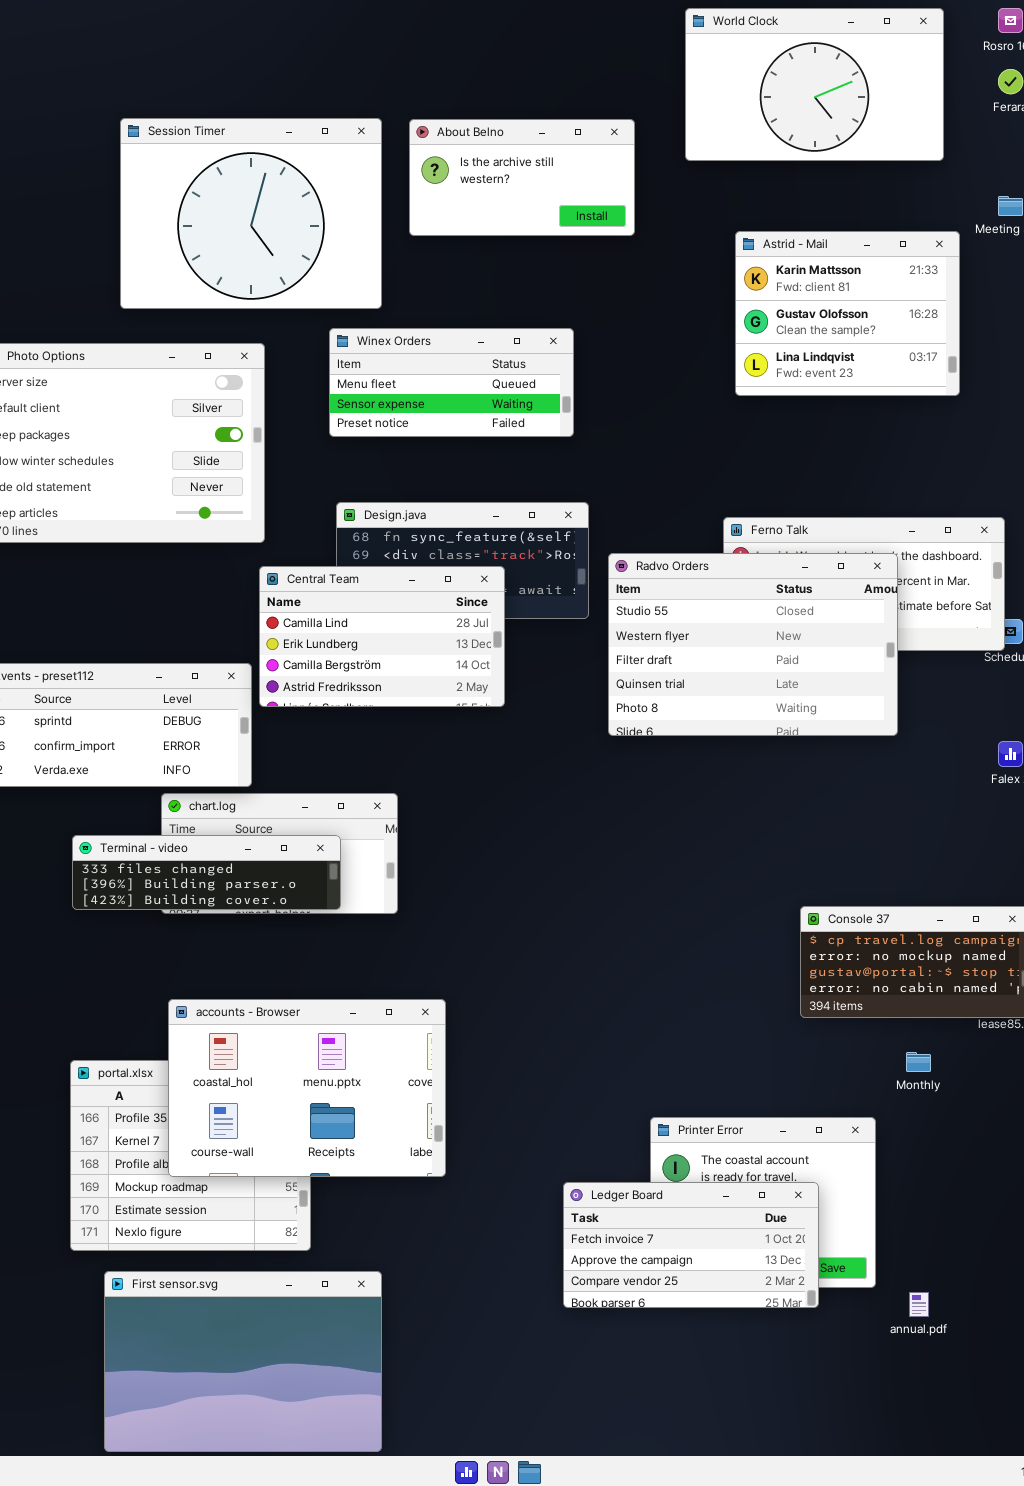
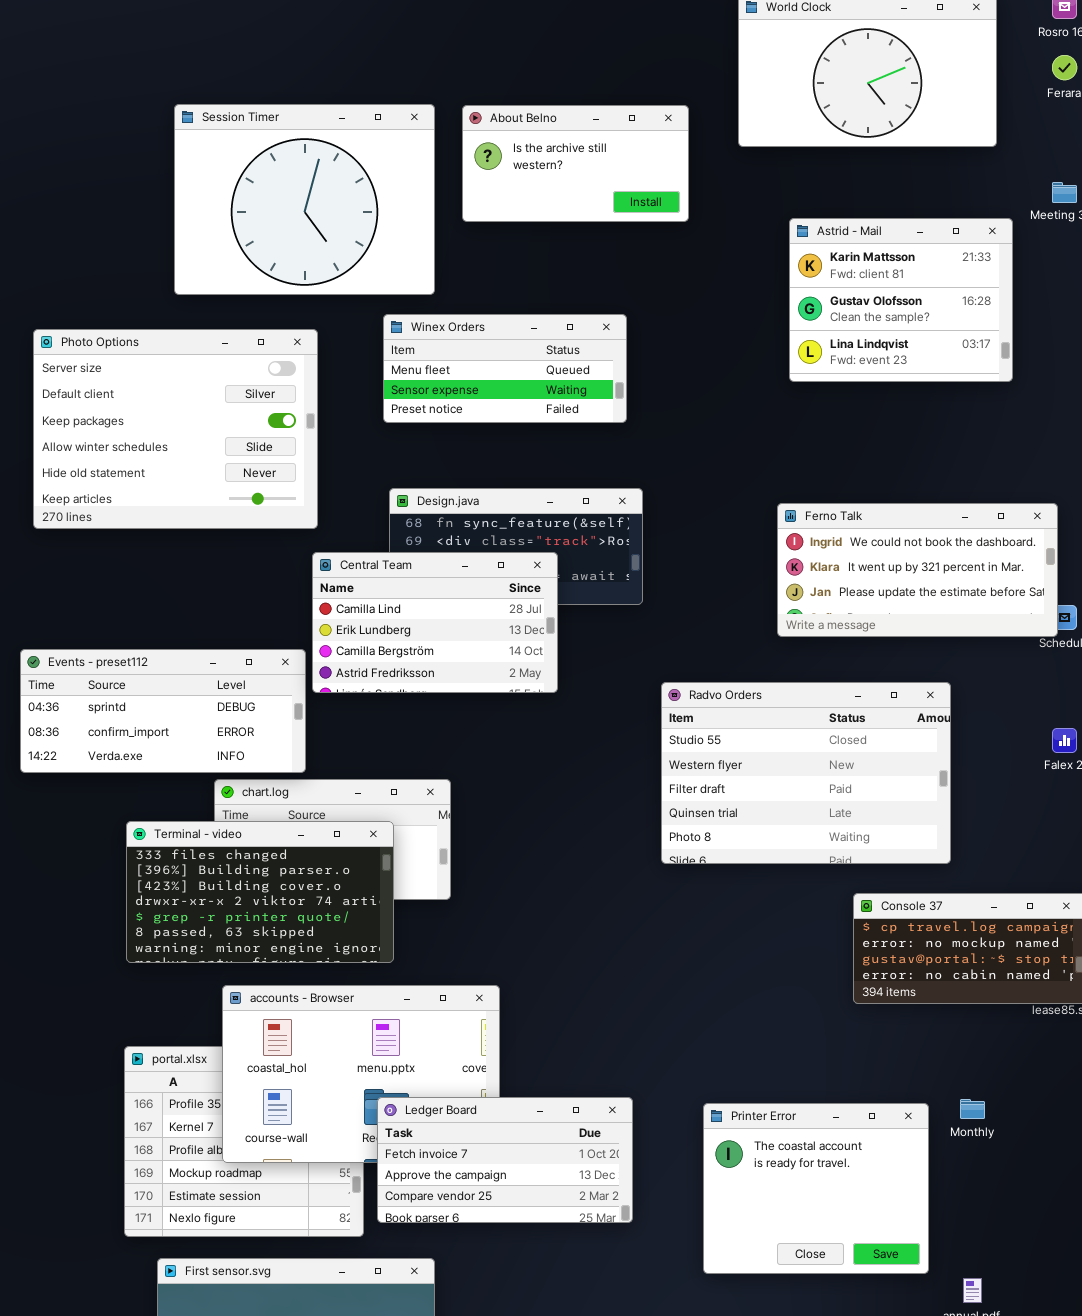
Radvo Orders: [608,553,898,736] -> [661,682,951,864], moved
Terminal - video: [72,835,341,910] -> [126,821,394,963], resized
Monthly: [906,1052,931,1072] -> [960,1099,985,1119], moved
Ledger Board: [563,1182,819,1308] -> [377,1097,633,1223], moved

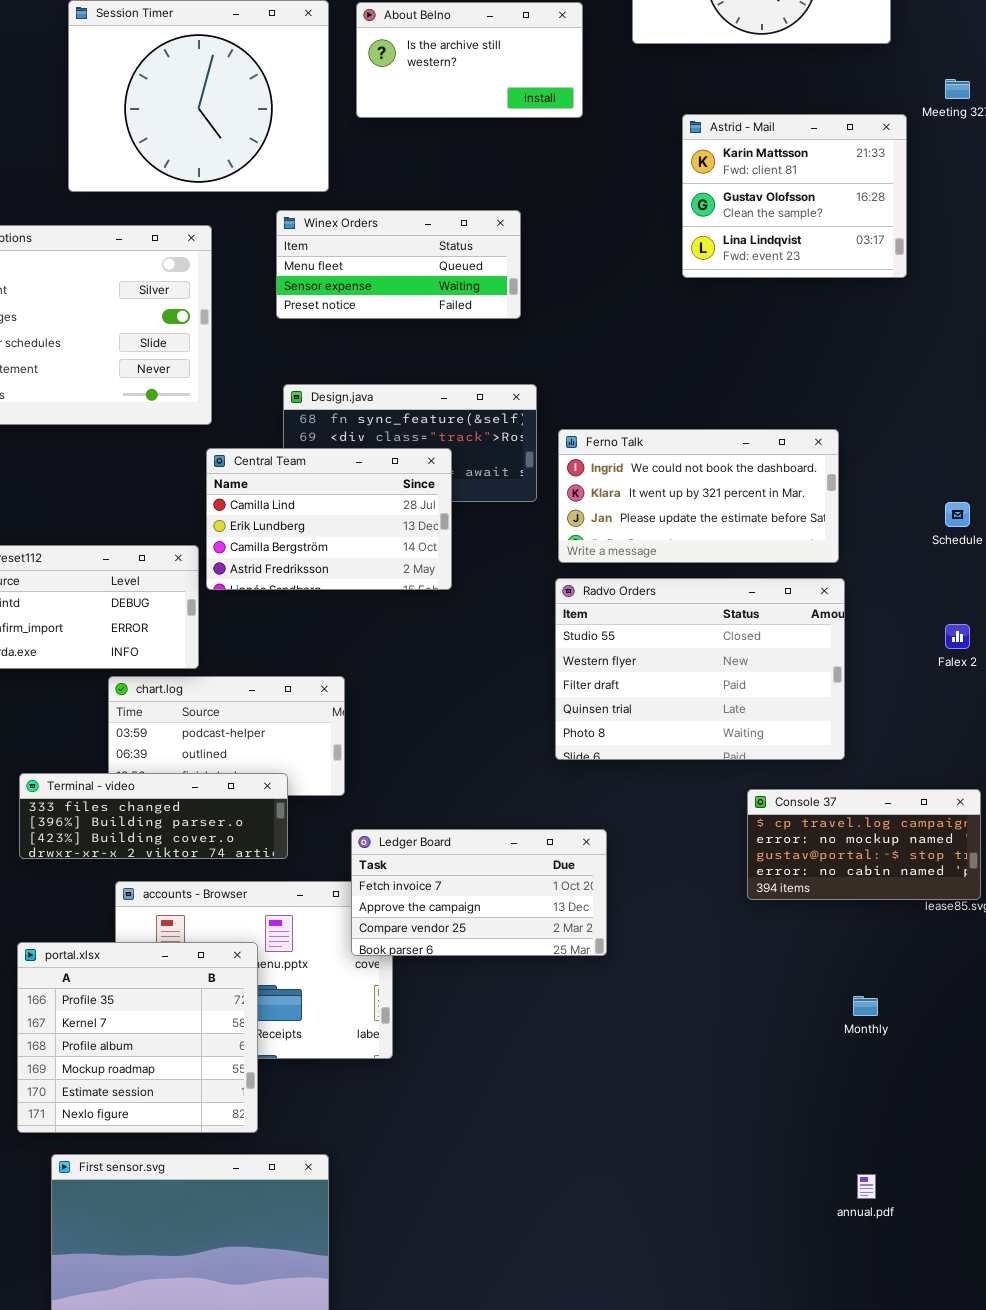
Ferno Talk: [777,503,1058,637] -> [558,429,839,563], moved
Terminal - video: [126,821,394,963] -> [19,773,288,859], resized
portal.xlsx: [124,1046,364,1237] -> [17,942,258,1133], raised
Ledger Board: [377,1097,633,1223] -> [351,829,607,956], moved
Printer Error: [703,1103,929,1274] -> none, closed

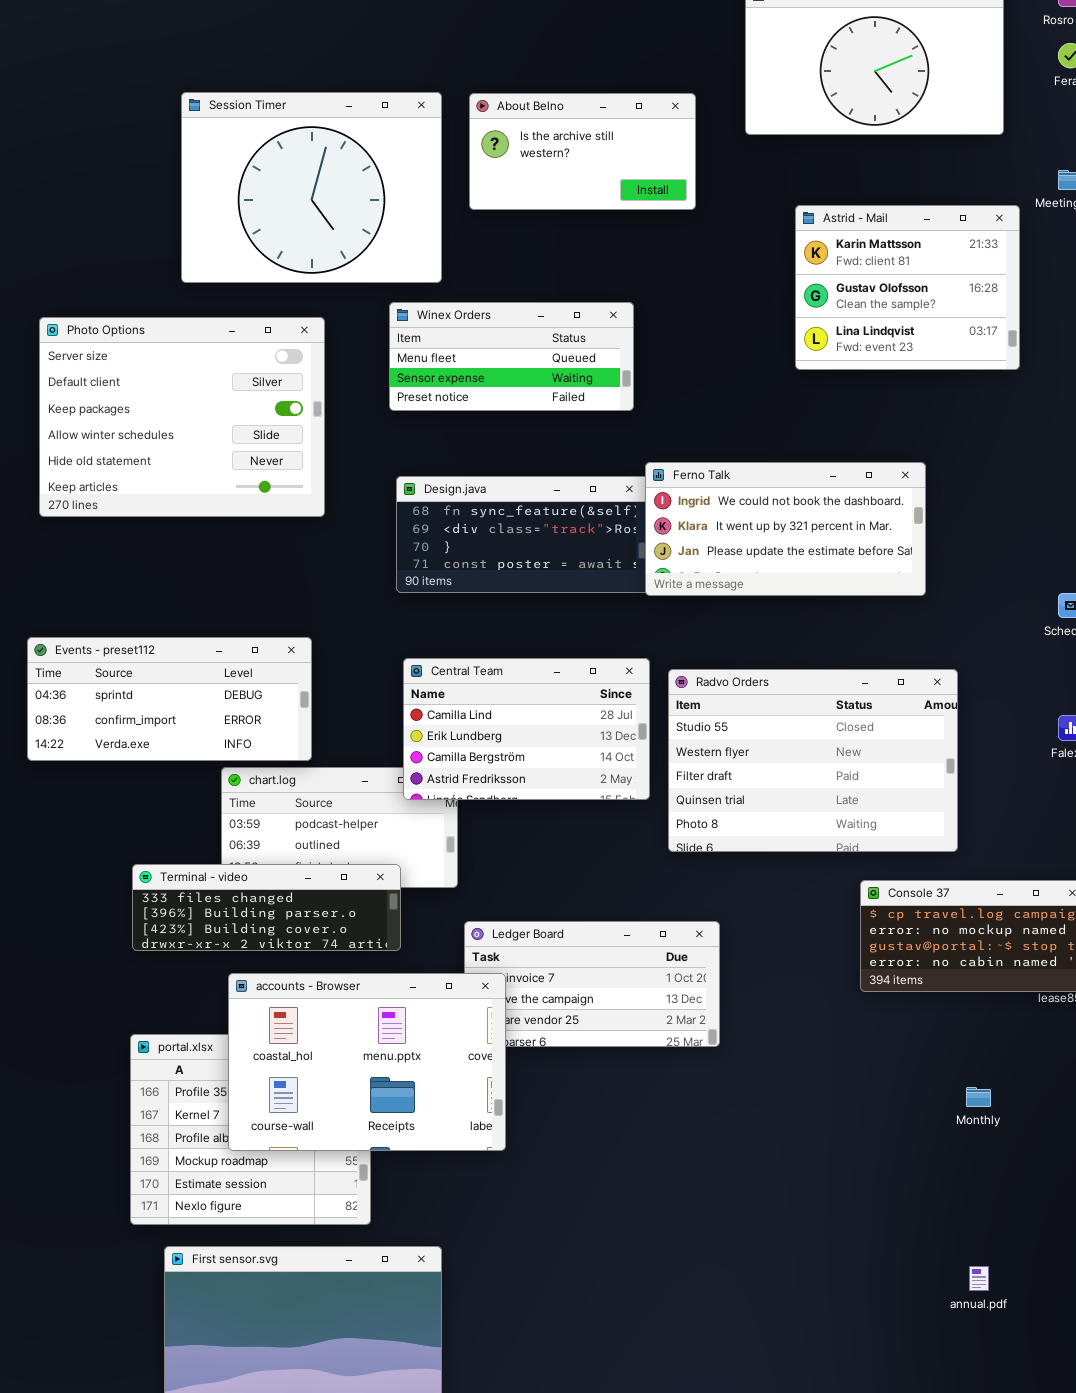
Ferno Talk: [558,429,839,563] -> [645,462,926,596], moved
Central Team: [206,448,452,590] -> [403,658,650,800], moved
accounts - Browser: [115,881,393,1059] -> [228,973,506,1151], raised

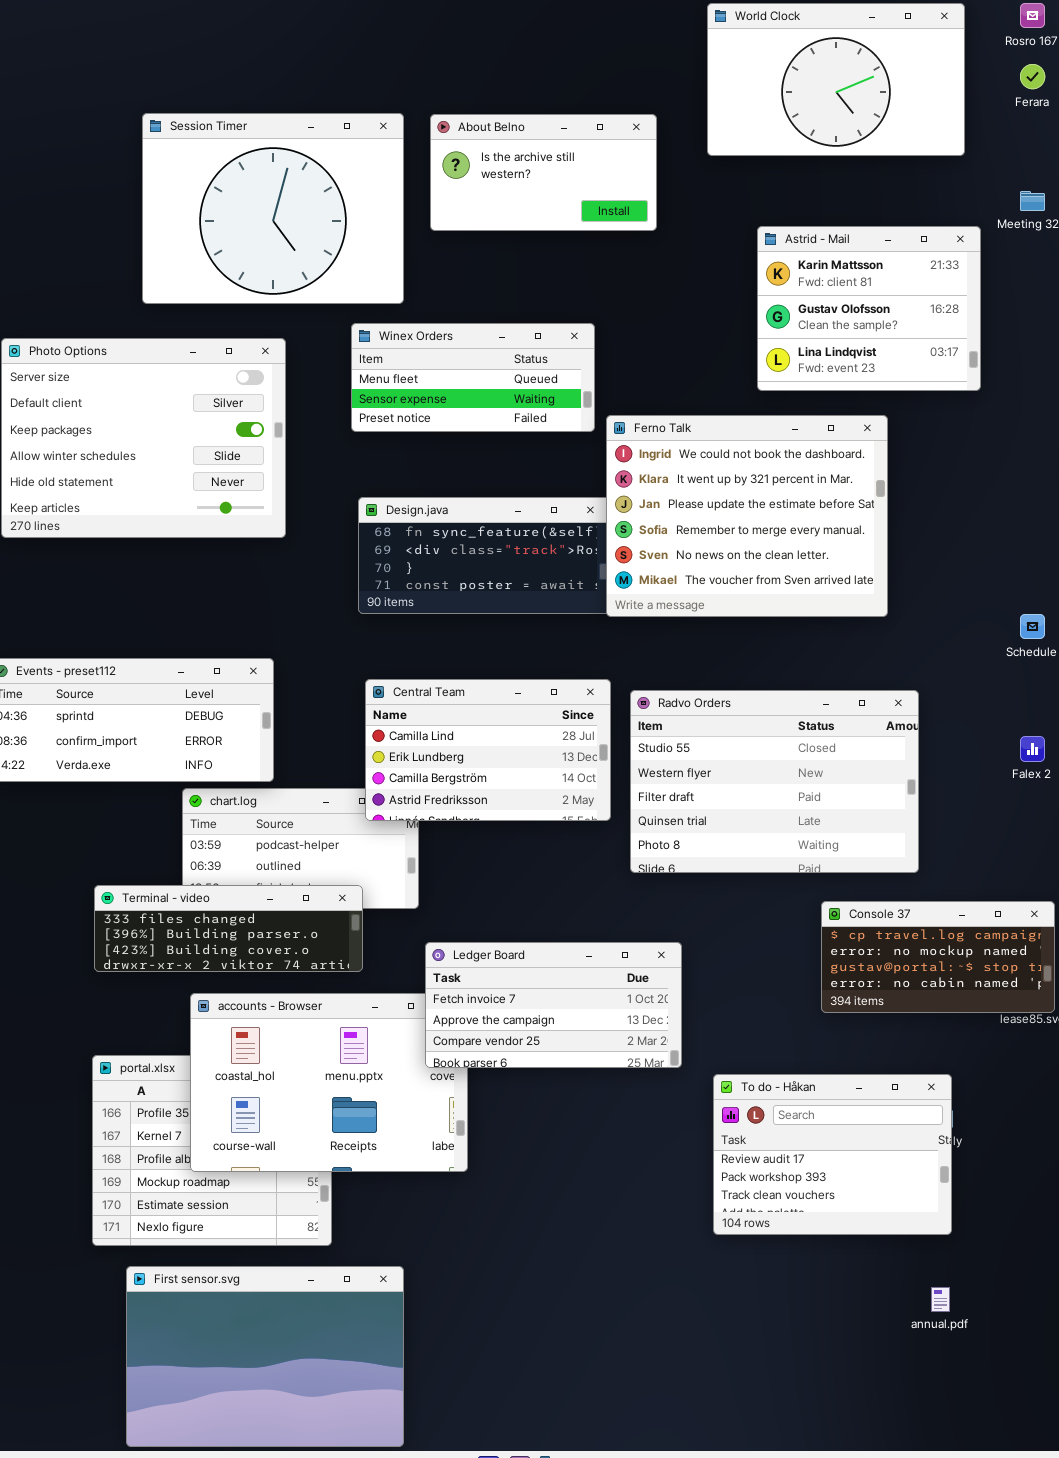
Ferno Talk: [645,462,926,596] -> [606,415,888,617], resized
Ledger Board: [464,921,720,1047] -> [425,942,682,1068], raised
To do - Håkan: none -> [713,1074,952,1235], opened

